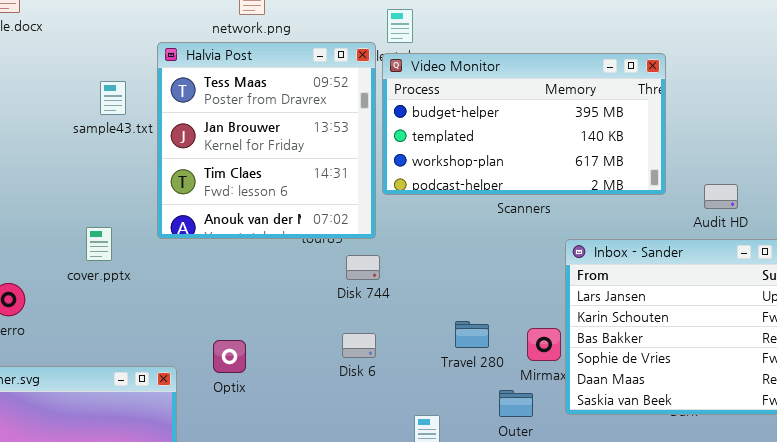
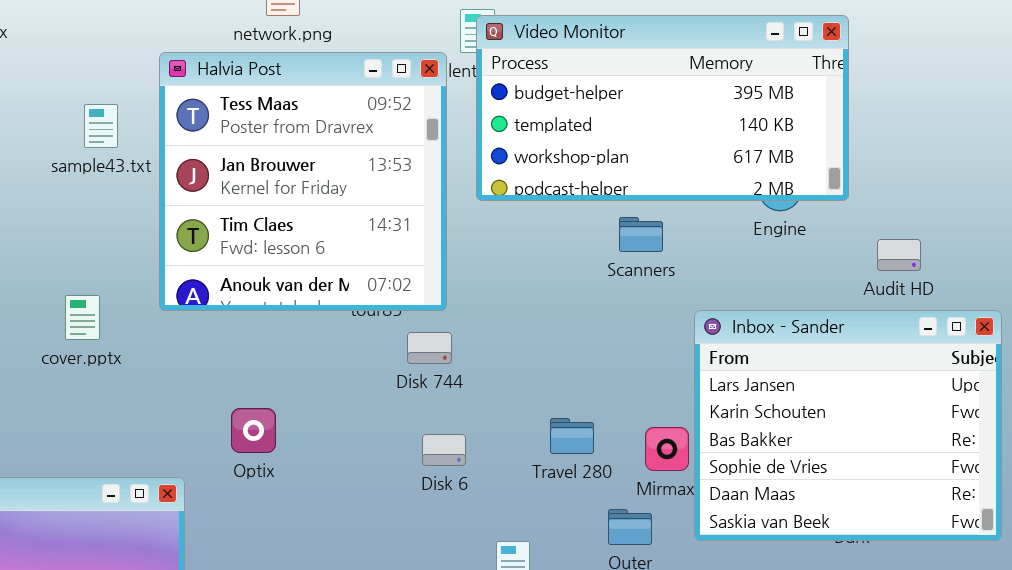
Video Monitor: [382,53,666,195] -> [476,15,849,201], moved
Disk 6: [342,333,376,358] -> [422,434,466,466], moved
Optix: [213,340,246,373] -> [231,408,276,453], moved

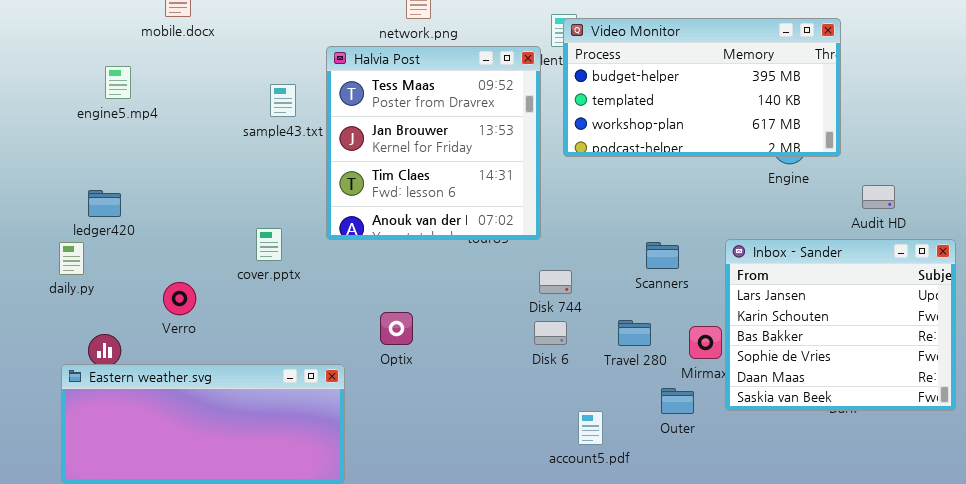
Scanners: [619,217,663,252] -> [646,242,679,269], moved
Disk 744: [407,332,452,364] -> [539,270,572,294], moved
Disk 6: [422,434,466,466] -> [534,321,567,345], moved

